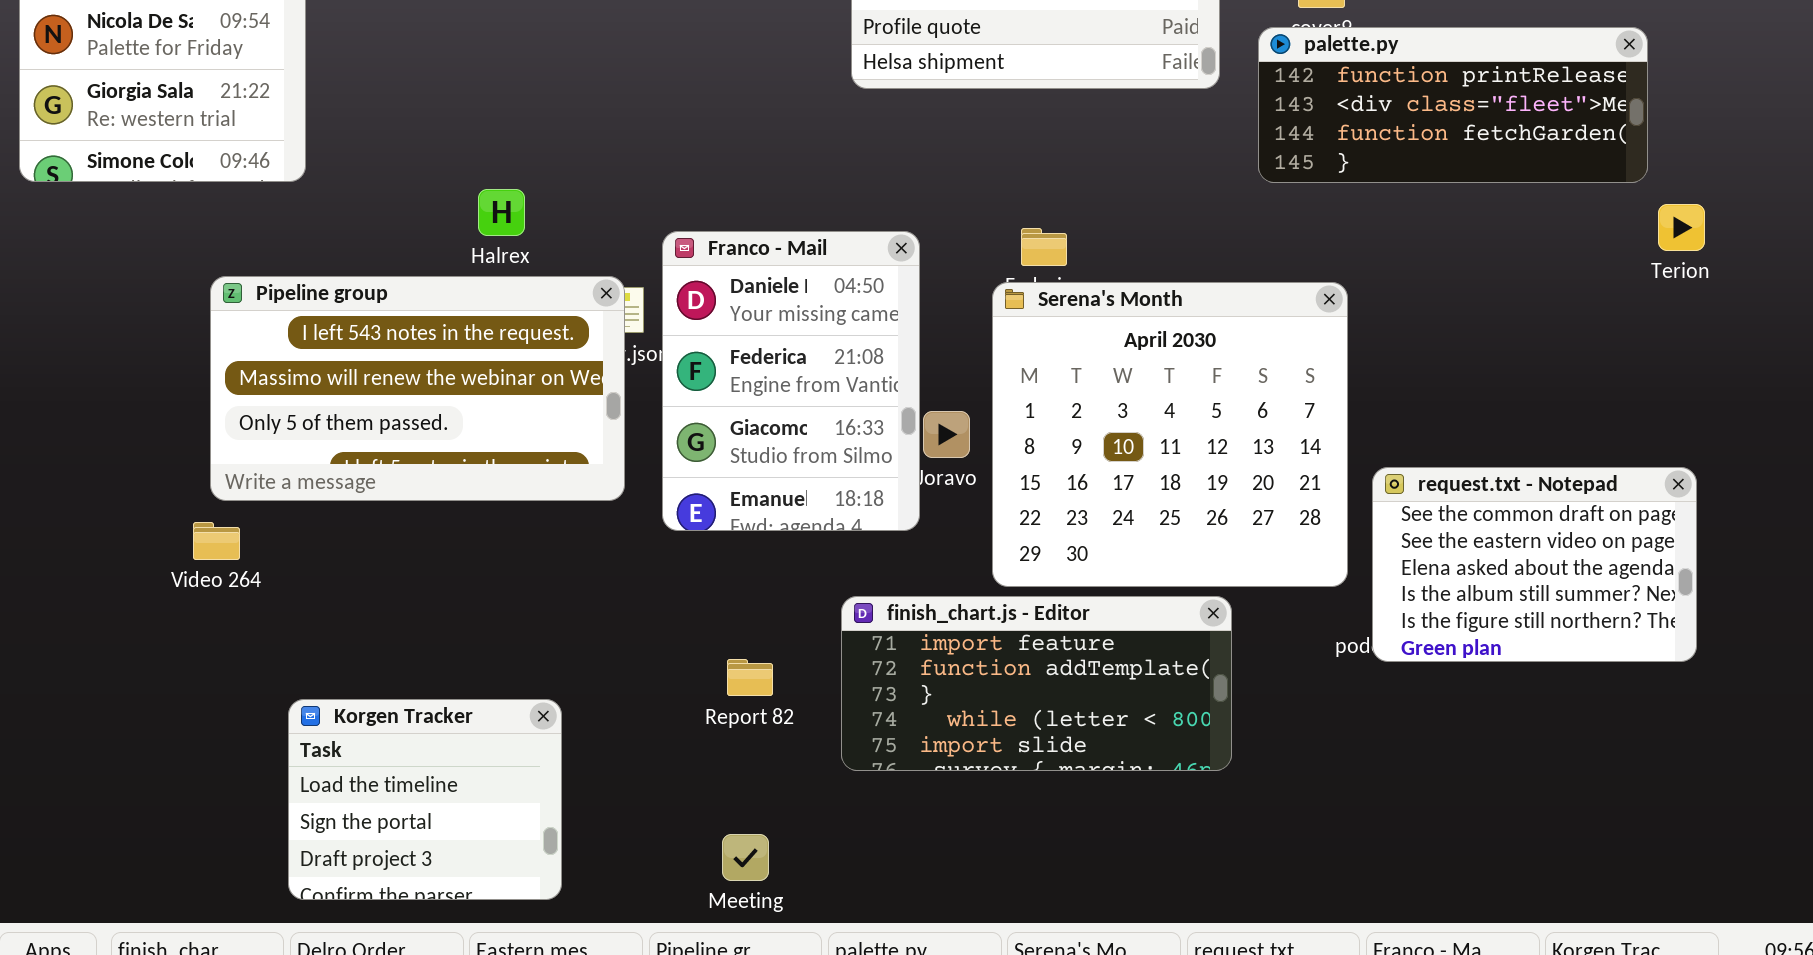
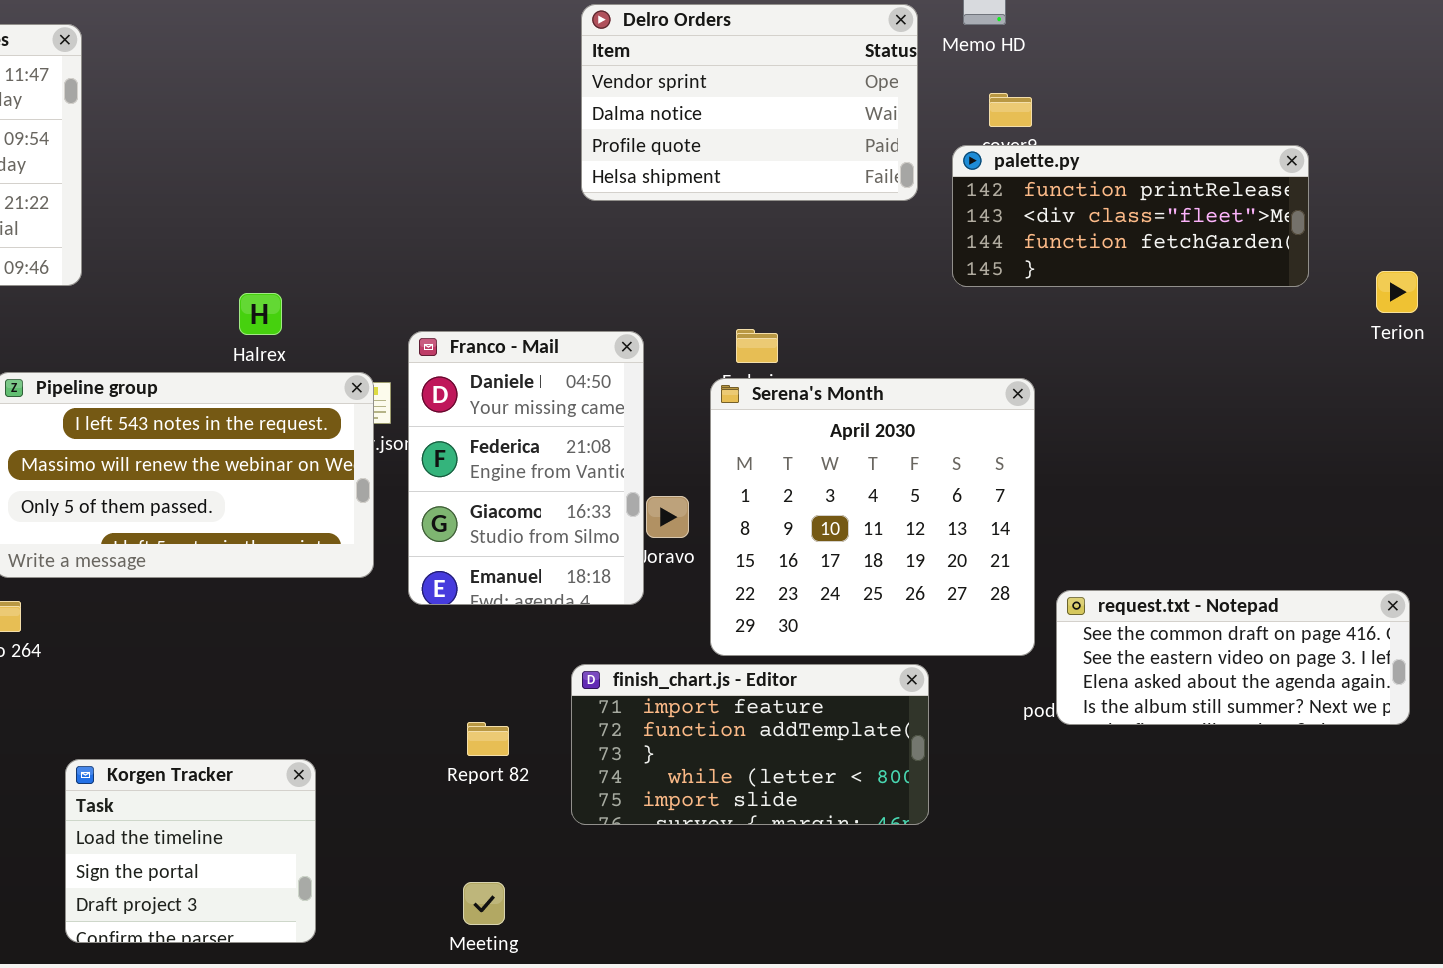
Terion: [1658,204,1705,251] -> [1376,271,1418,313], moved
request.txt - Notepad: [1372,467,1697,662] -> [1056,590,1410,725], resized

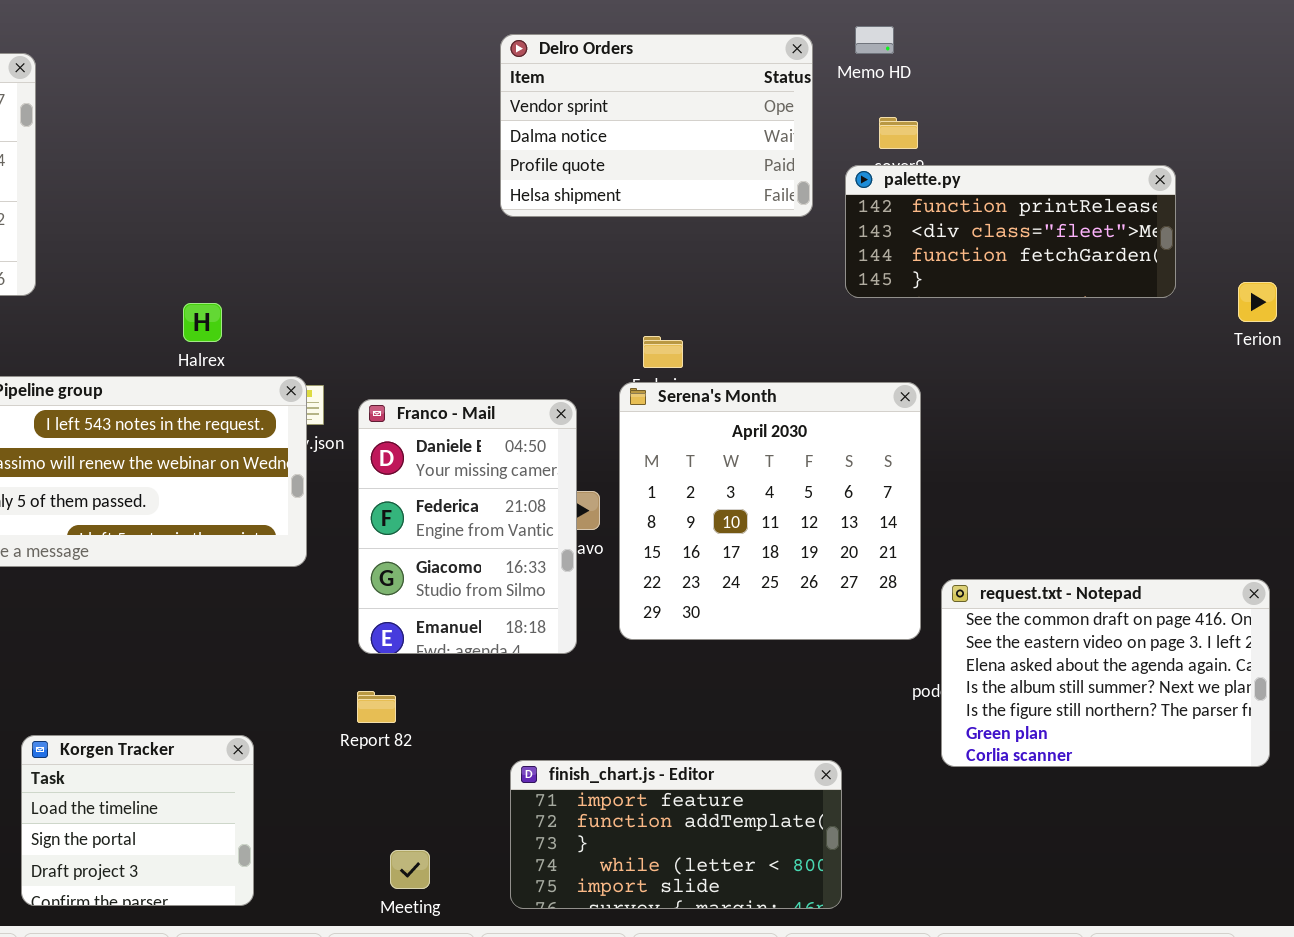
Franco - Mail: [408,331,644,605] -> [358,399,577,654], moved
request.txt - Notepad: [1056,590,1410,725] -> [941,579,1270,767], resized
finish_chart.js - Editor: [571,664,929,825] -> [510,760,842,909], moved
Report 82: [467,722,509,756] -> [357,691,396,723], moved

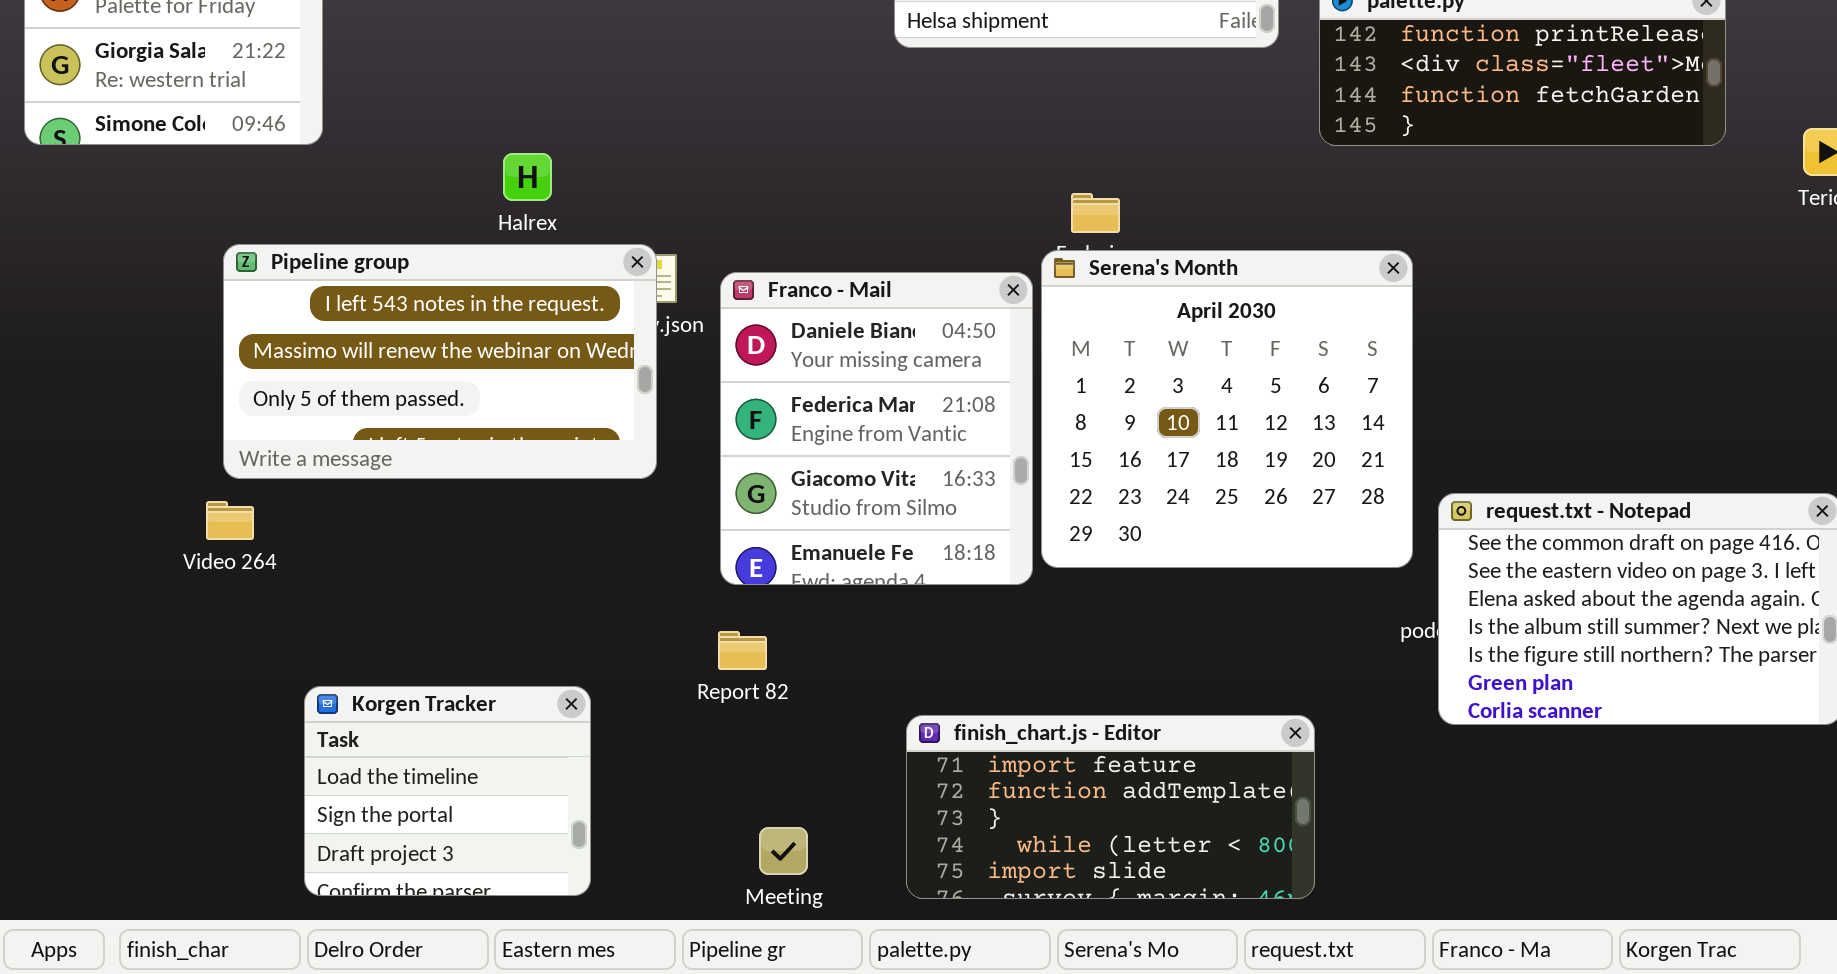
Franco - Mail: [358,399,577,654] -> [720,272,1033,585], resized

